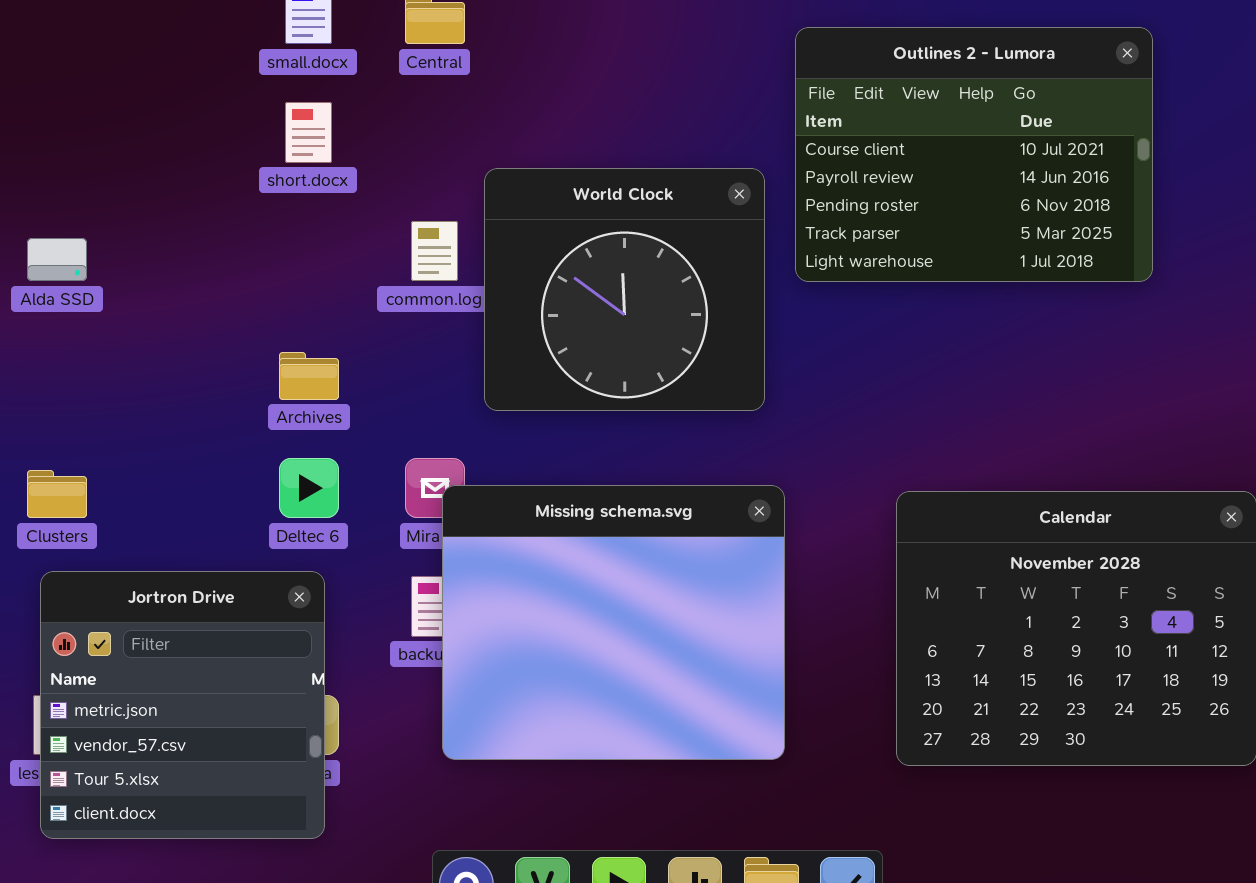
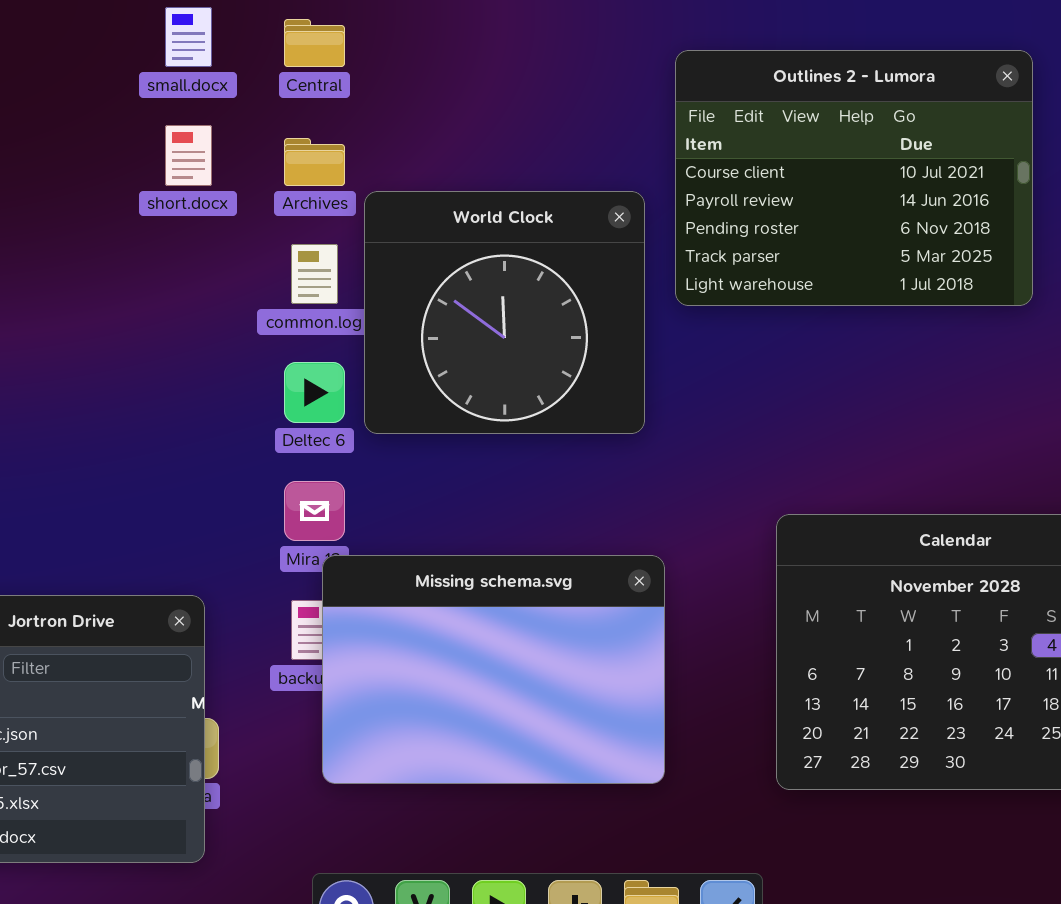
Archives: [279,352,339,400] -> [284,138,345,186], moved
Deltec 6: [279,458,339,518] -> [284,362,345,423], moved
Missing schema.svg: [442,485,785,760] -> [322,555,665,784], resized

